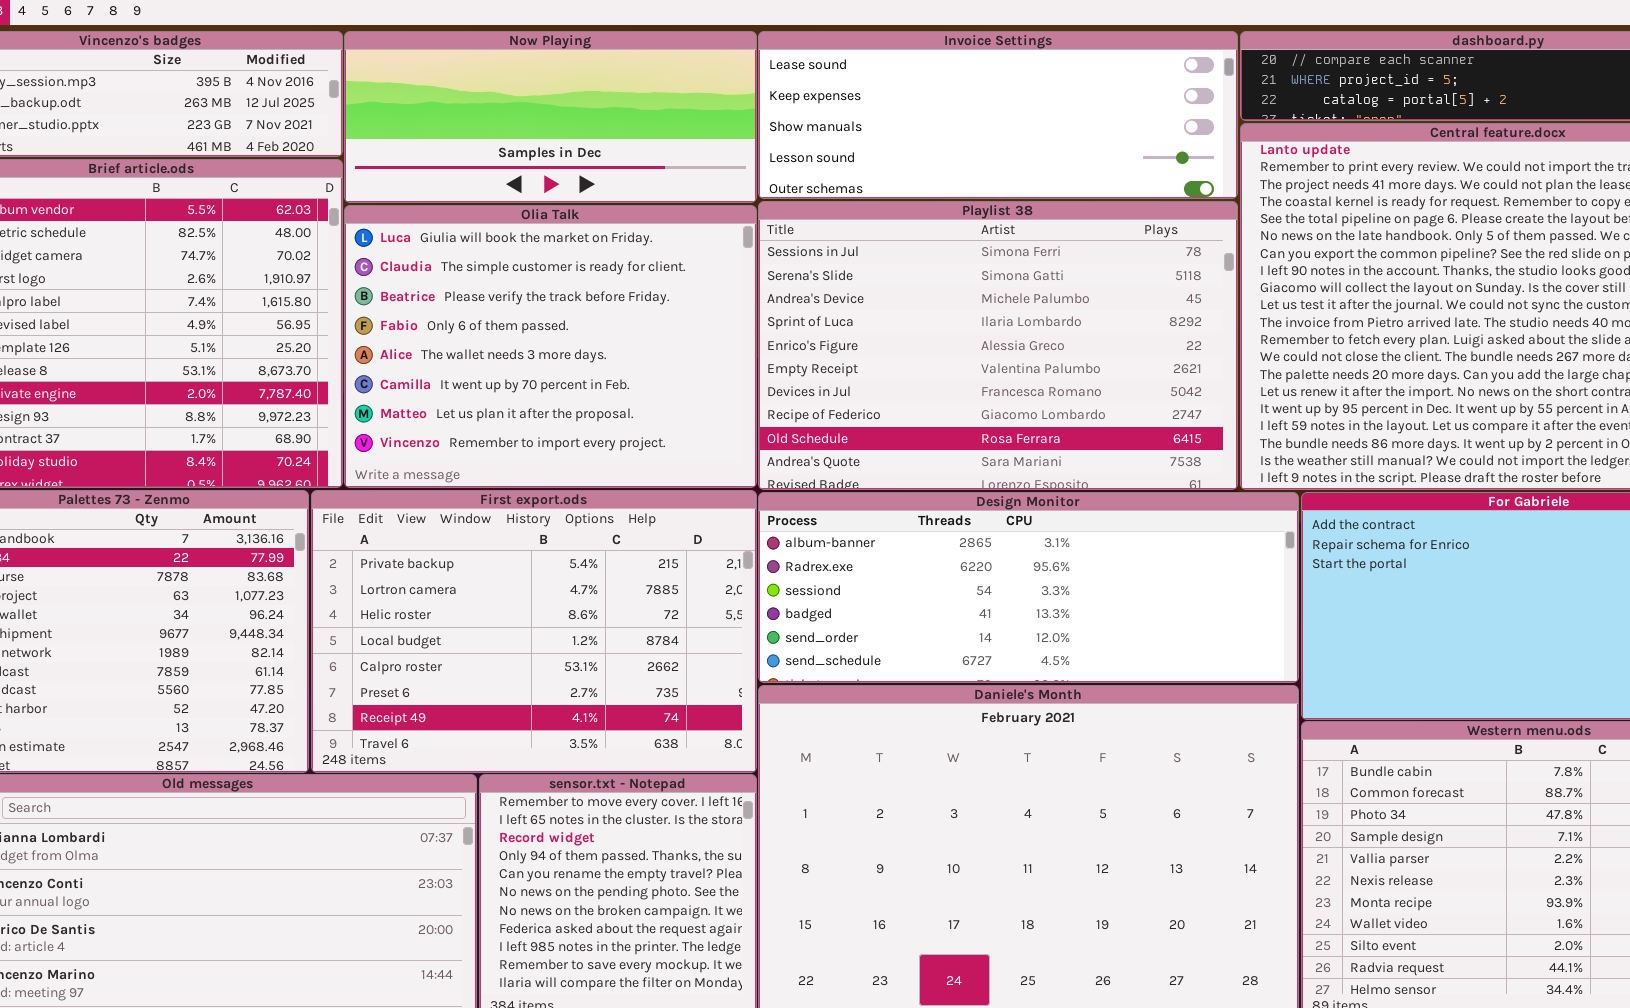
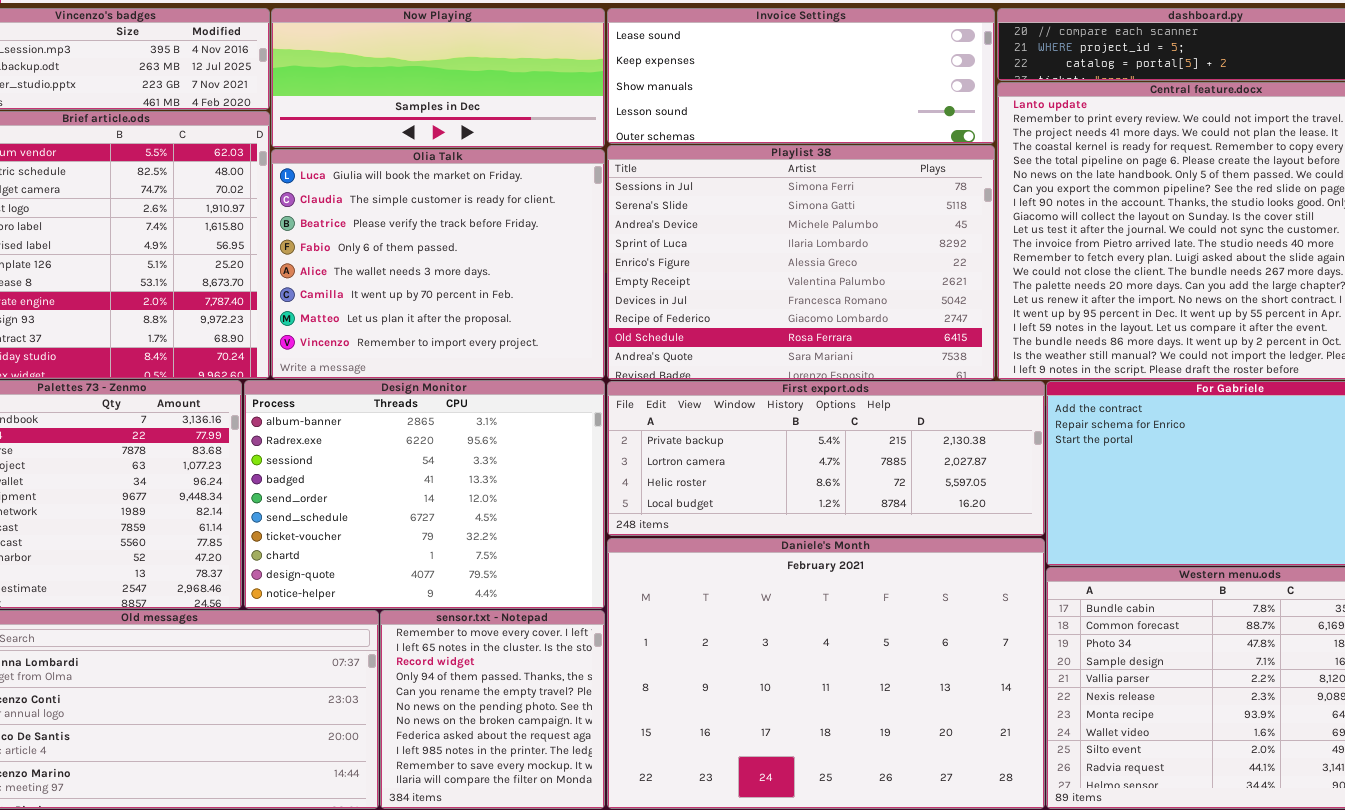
First export.ods: [311,490,757,773] -> [607,381,1045,536], moved, resized
Design Monitor: [758,492,1299,683] -> [244,380,605,609], moved, resized

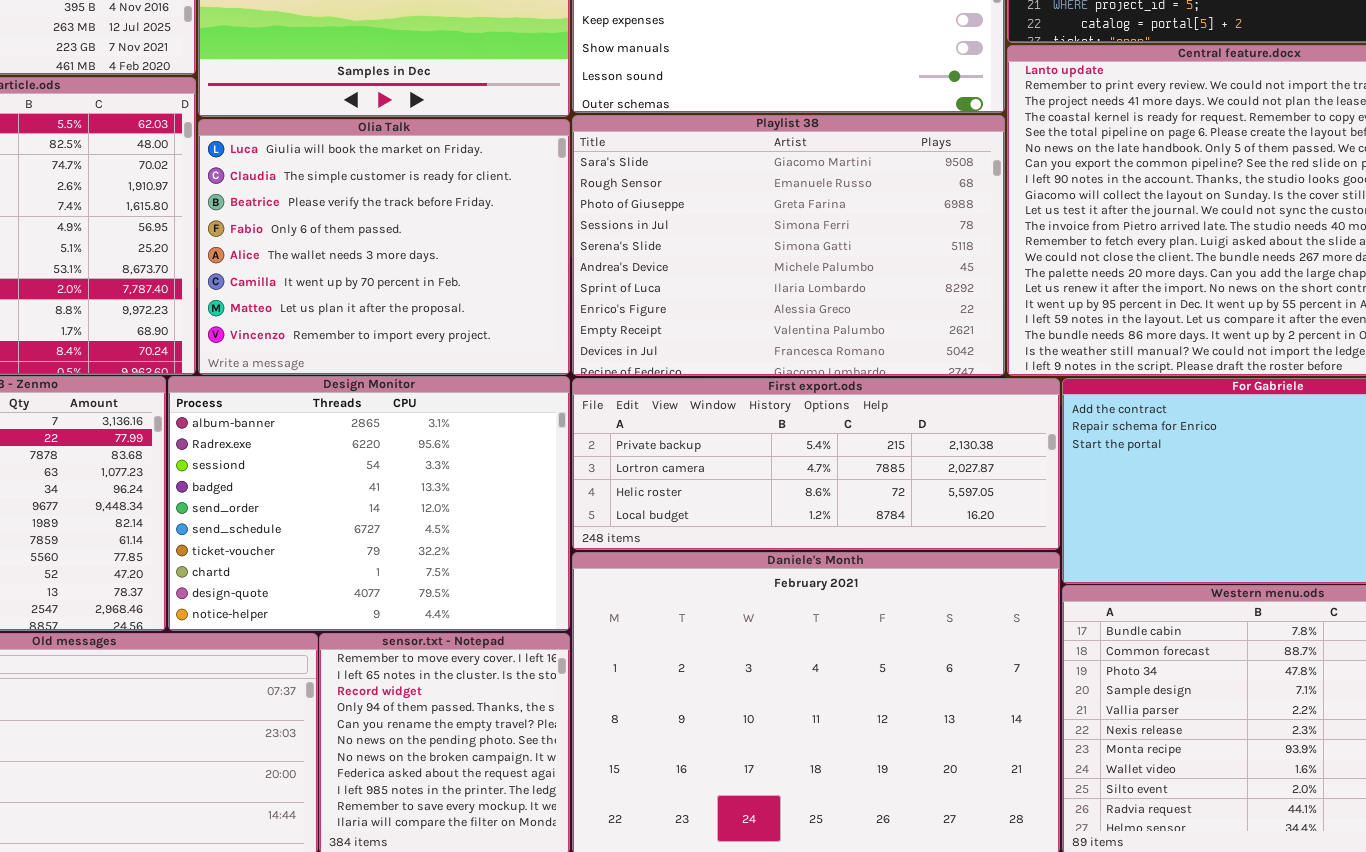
Playlist 38: [607,145,995,380] -> [572,115,1005,376], scrolled up 3 rows

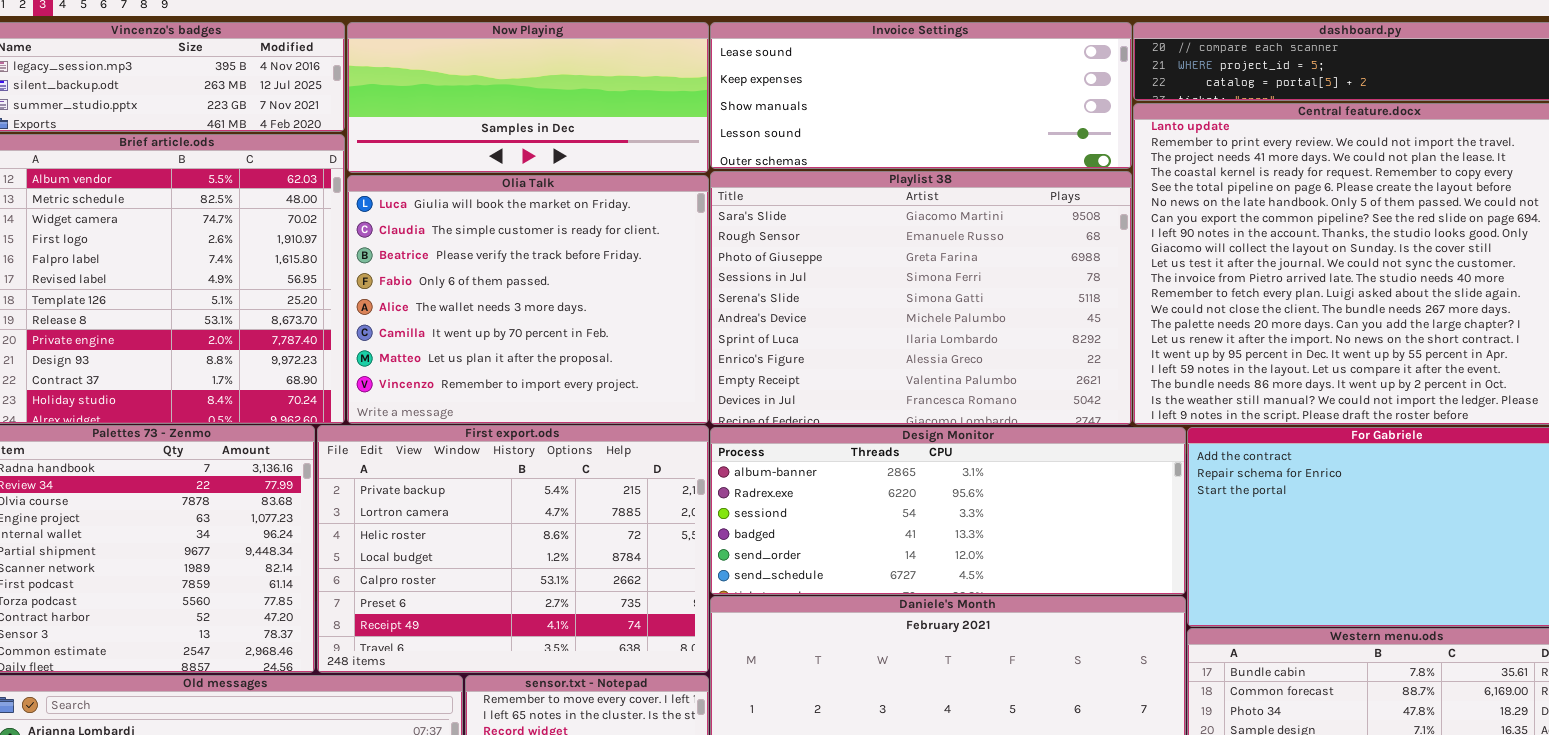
Design Monitor: [168,376,570,631] -> [710,427,1186,595], moved, resized
First export.ods: [572,378,1060,550] -> [317,425,709,673], moved, resized

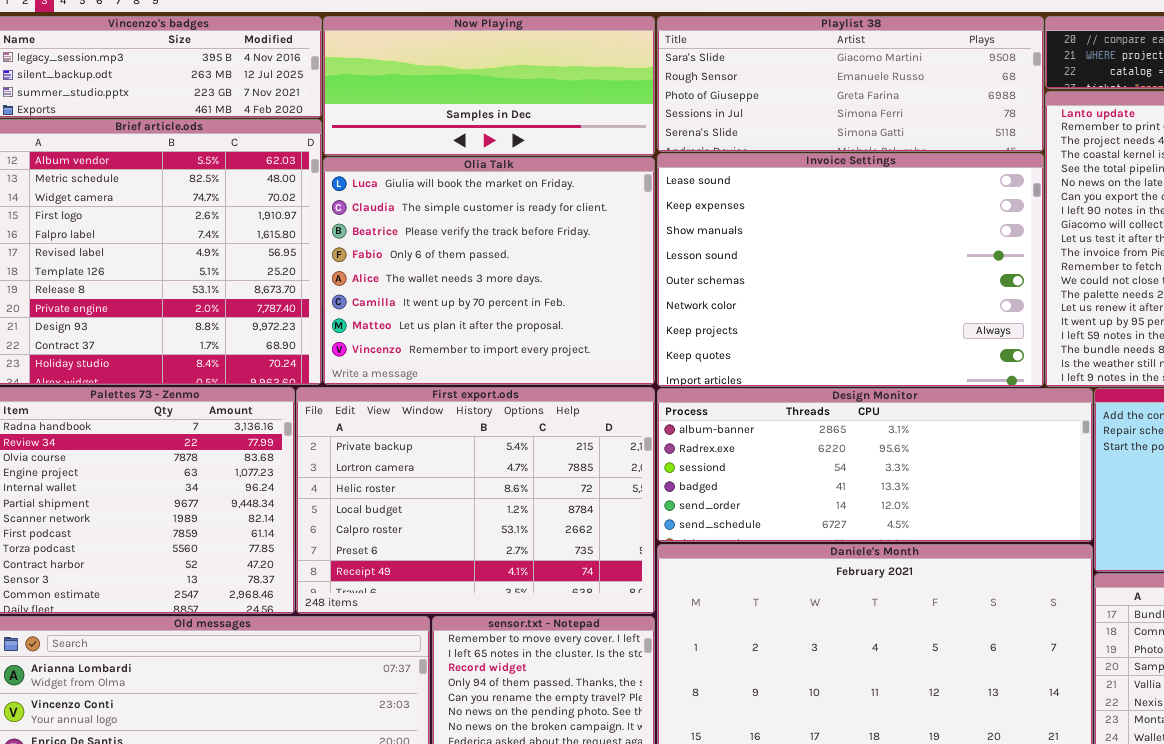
Invoice Settings: [710,22,1132,169] -> [657,153,1044,387], moved, resized
Playlist 38: [710,171,1132,425] -> [657,16,1044,152], moved, resized

